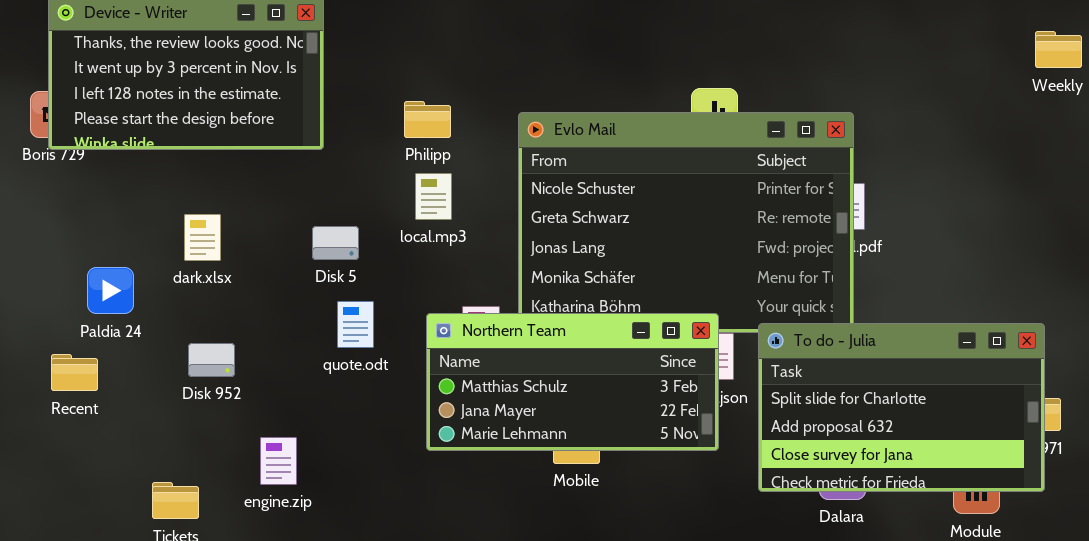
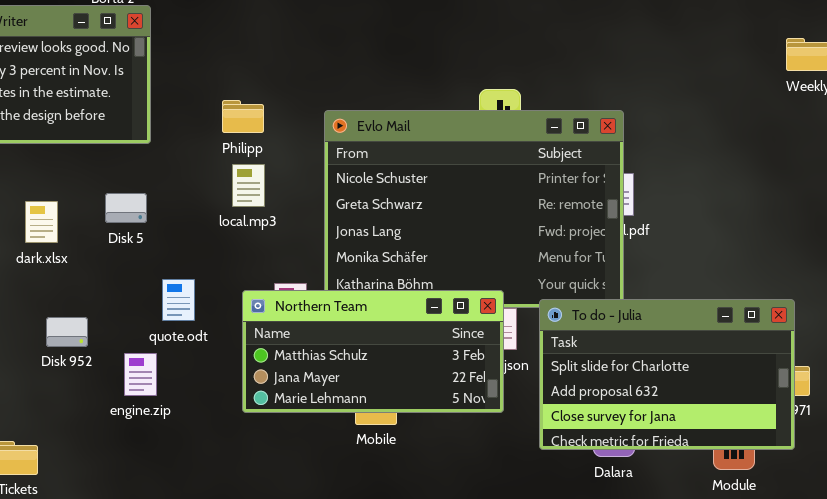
Disk 5: [312,226,359,260] -> [105,193,147,223], moved
Disk 952: [188,343,235,377] -> [46,317,88,347], moved
engine.zip: [260,437,297,485] -> [124,353,157,396], moved

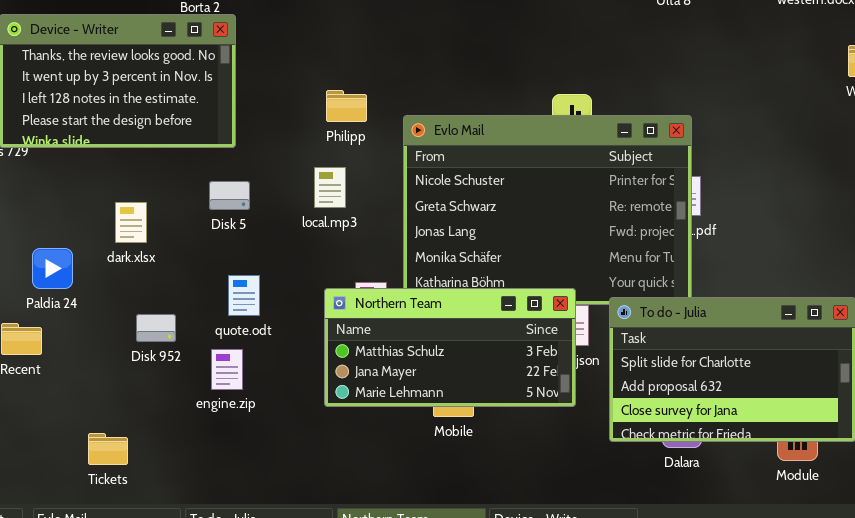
Philipp: [222,100,264,133] -> [326,90,367,122], moved
Disk 5: [105,193,147,223] -> [209,181,250,210], moved
quote.odt: [162,279,195,321] -> [228,275,260,316], moved

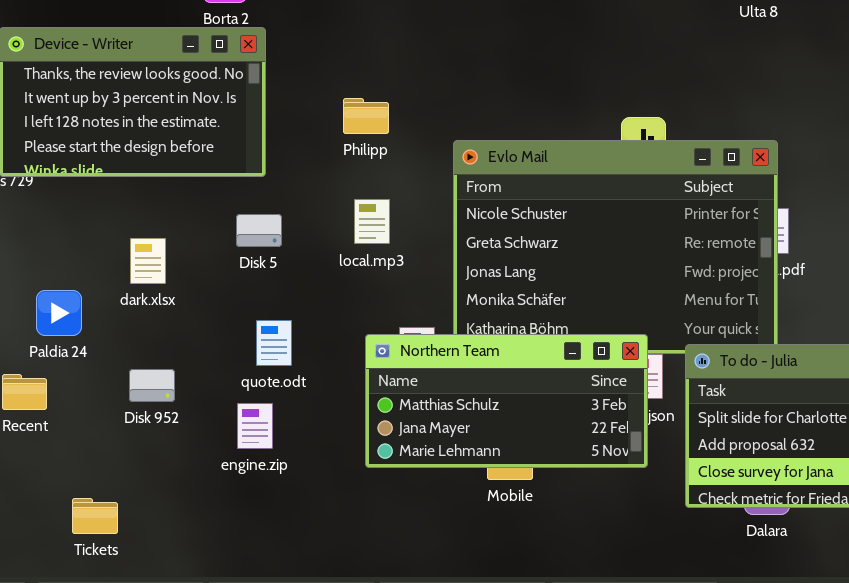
Philipp: [326,90,367,122] -> [343,98,389,134], moved
Disk 952: [136,314,176,342] -> [129,369,175,402], moved
Tickets: [88,433,128,465] -> [72,498,118,534], moved

